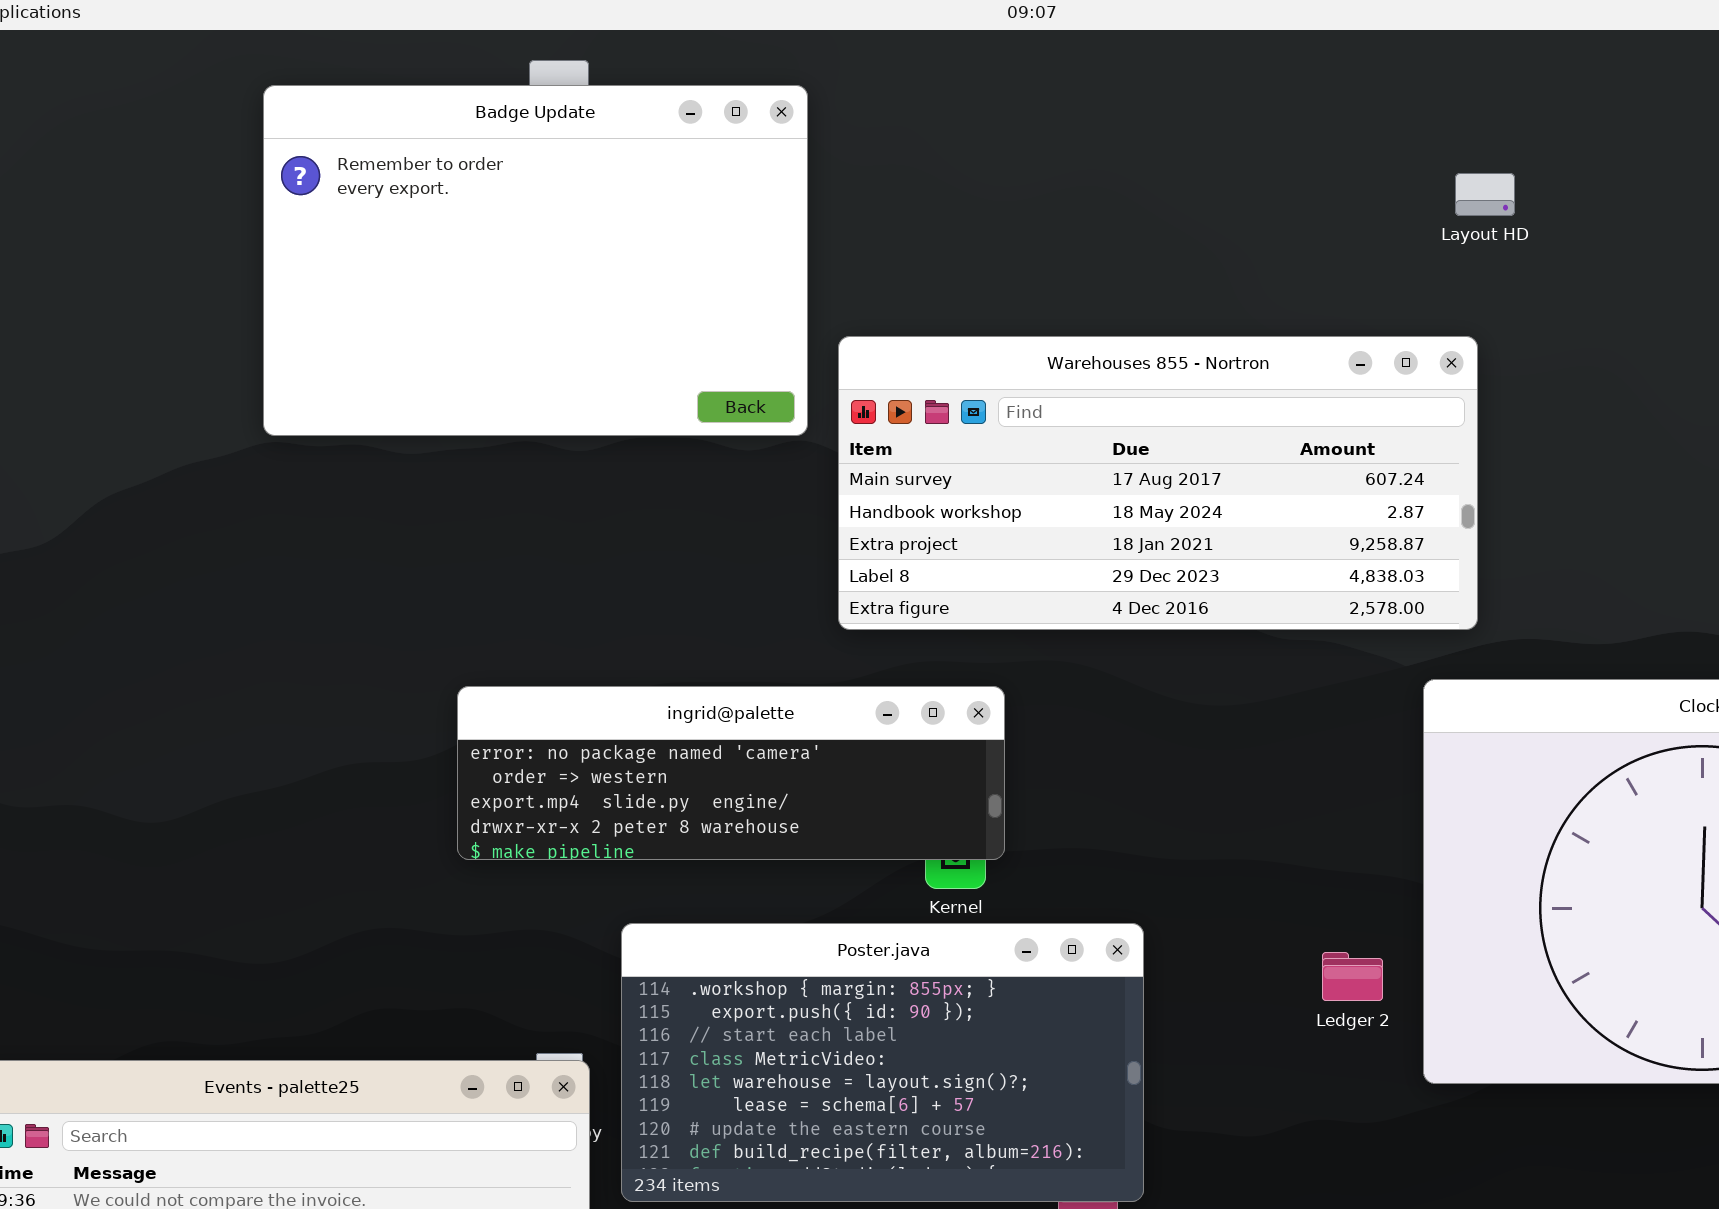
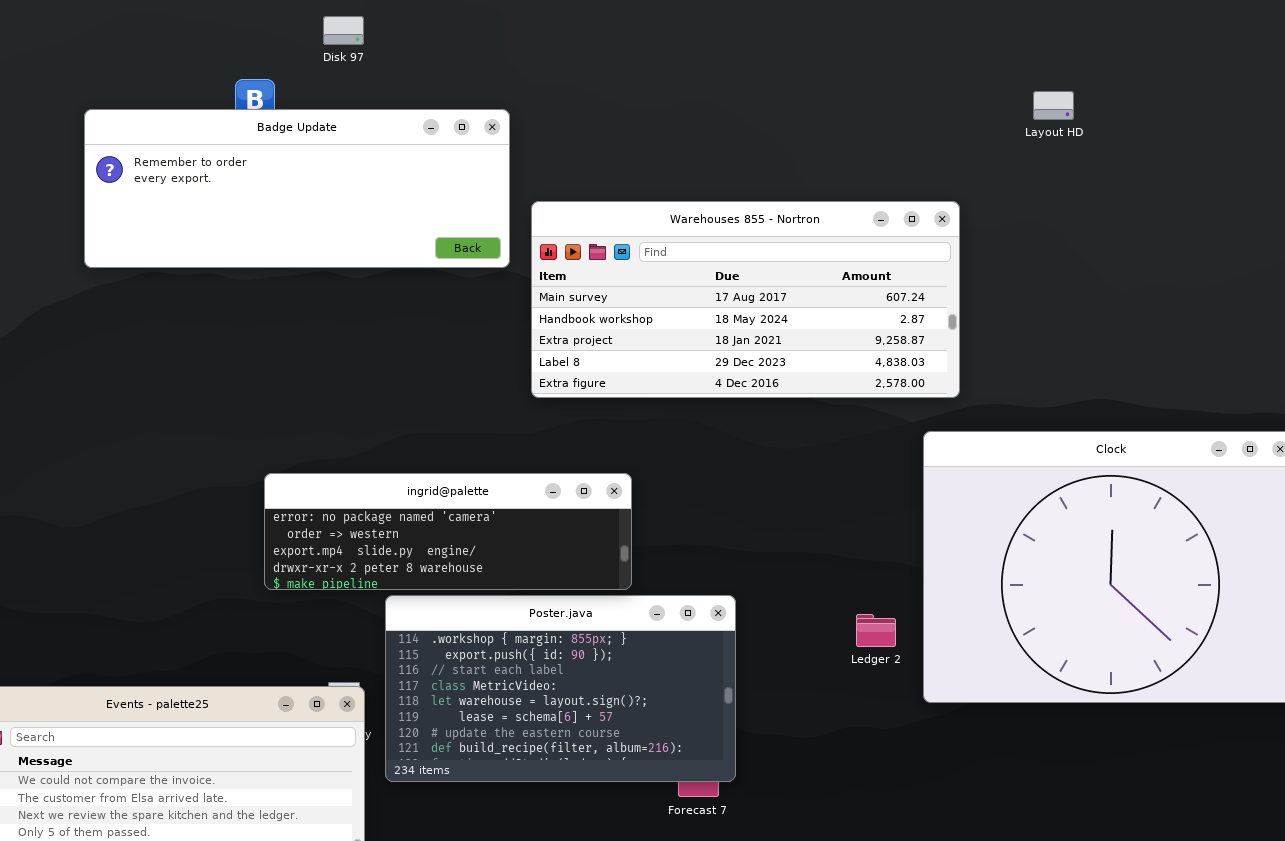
Badge Update: [263,85,808,436] -> [84,109,510,268], resized
Layout HD: [1455,173,1515,216] -> [1033,91,1074,120], moved
ingrid@palette: [457,686,1005,860] -> [264,473,632,590], moved

